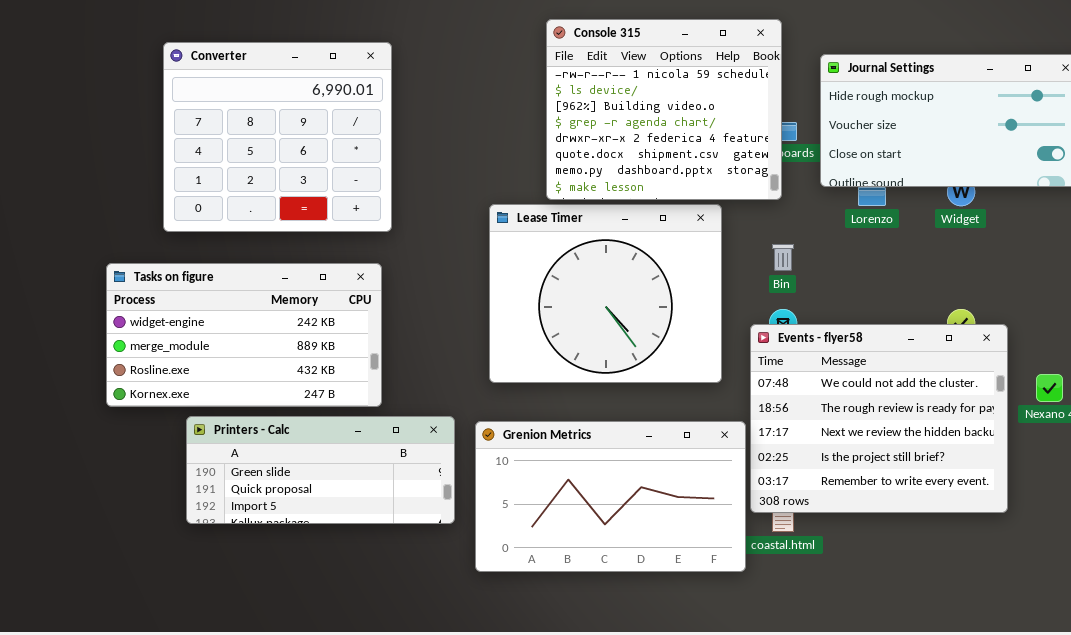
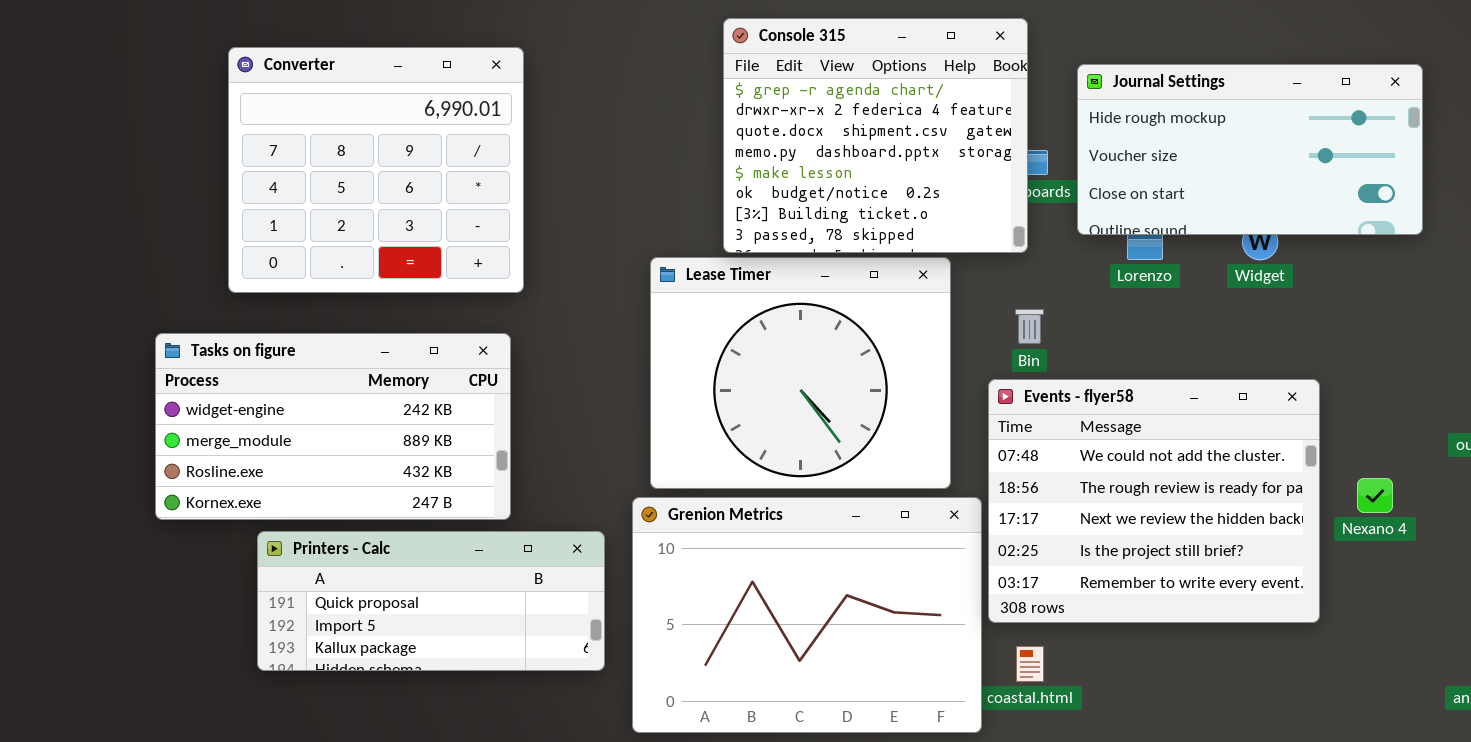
Console 315: [546,19,782,200] -> [723,18,1028,253], scrolled down 3 rows
Events - flyer58: [750,324,1008,513] -> [988,379,1320,623], moved
Printers - Calc: [186,416,455,524] -> [257,531,605,671], scrolled down 1 row
Grenion Metrics: [475,421,746,572] -> [632,497,982,733], resized

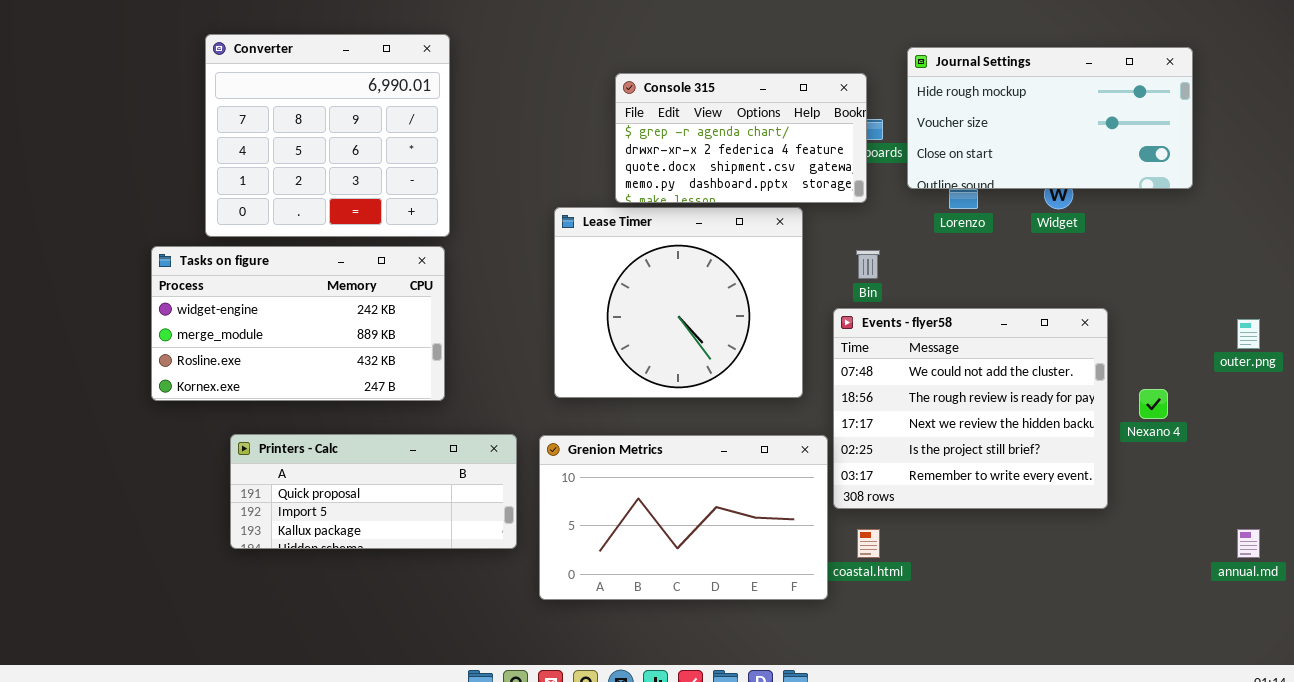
Console 315: [723,18,1028,253] -> [615,73,867,203], resized
Tasks on figure: [155,333,511,520] -> [151,246,445,401], moved
Grenion Metrics: [632,497,982,733] -> [539,435,828,600], resized

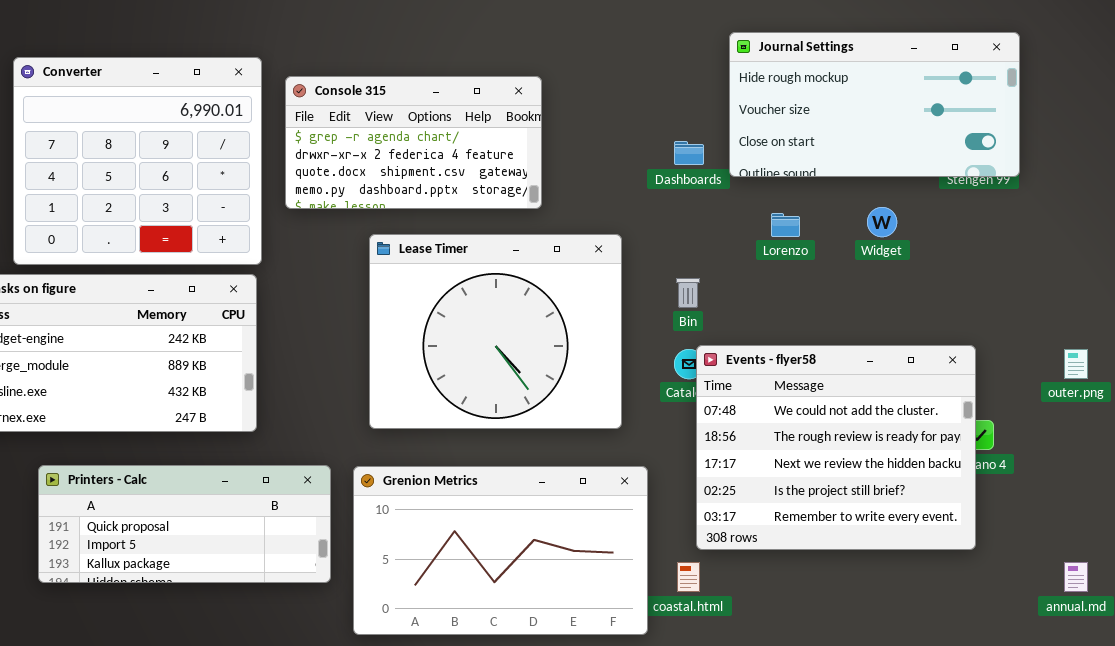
Journal Settings: [907,47,1193,189] -> [729,32,1020,177], moved
Console 315: [615,73,867,203] -> [285,76,542,209], moved
Events - flyer58: [833,308,1108,509] -> [696,345,976,550], moved

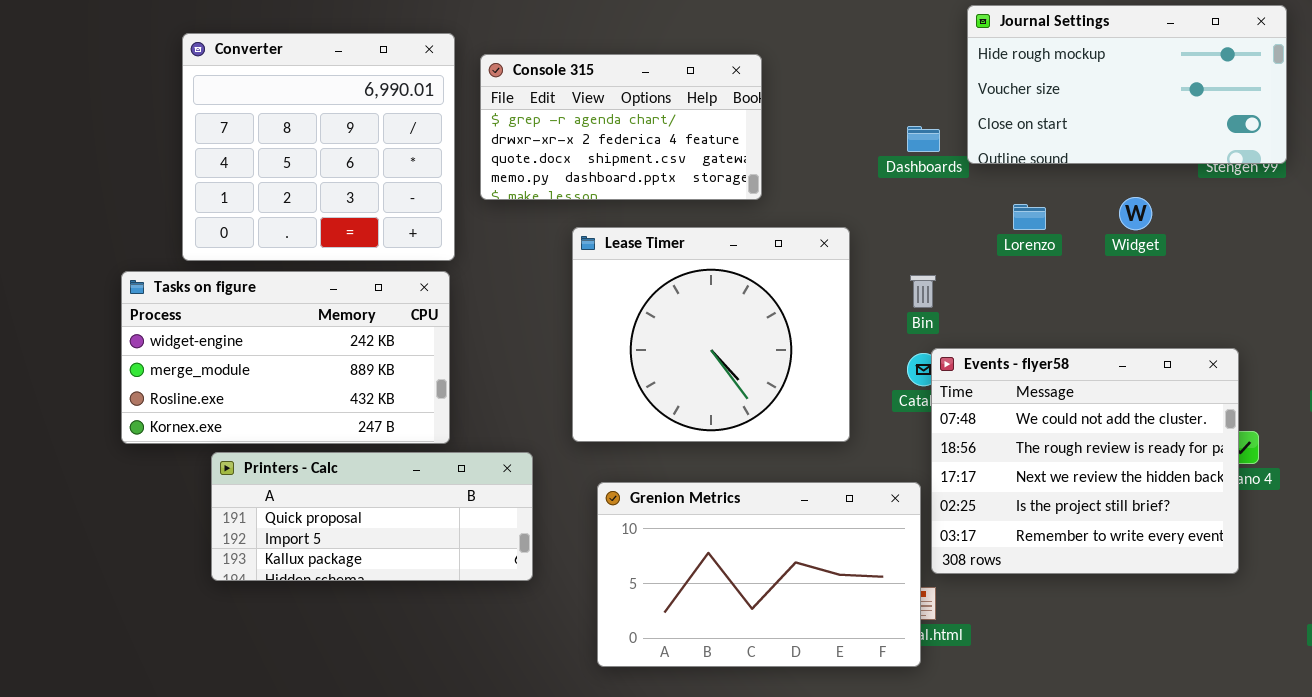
Printers - Calc: [38,465,331,583] -> [211,452,533,581], moved
Grenion Metrics: [353,466,648,635] -> [597,482,921,667], moved

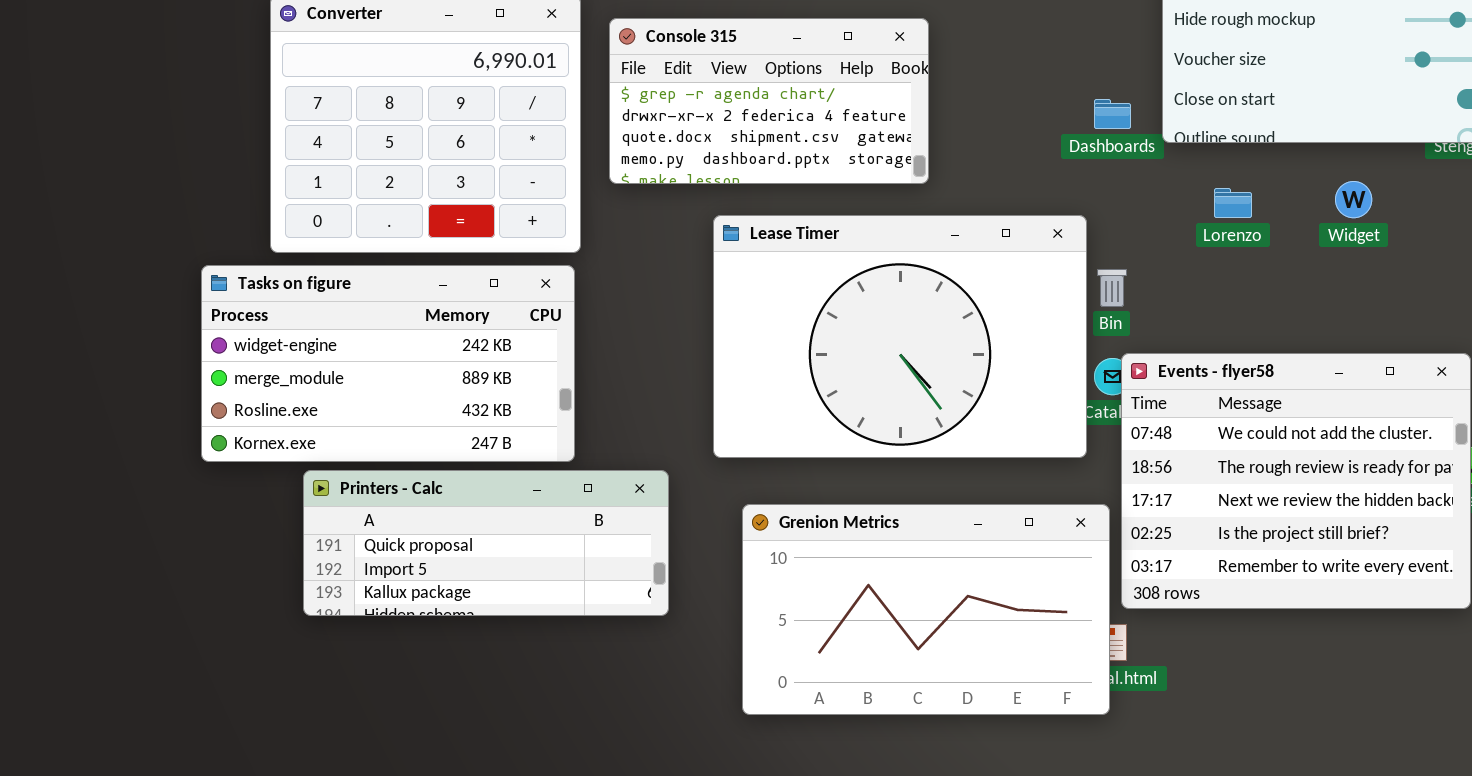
Lease Timer: [572,227,850,442] -> [713,215,1087,458], resized

